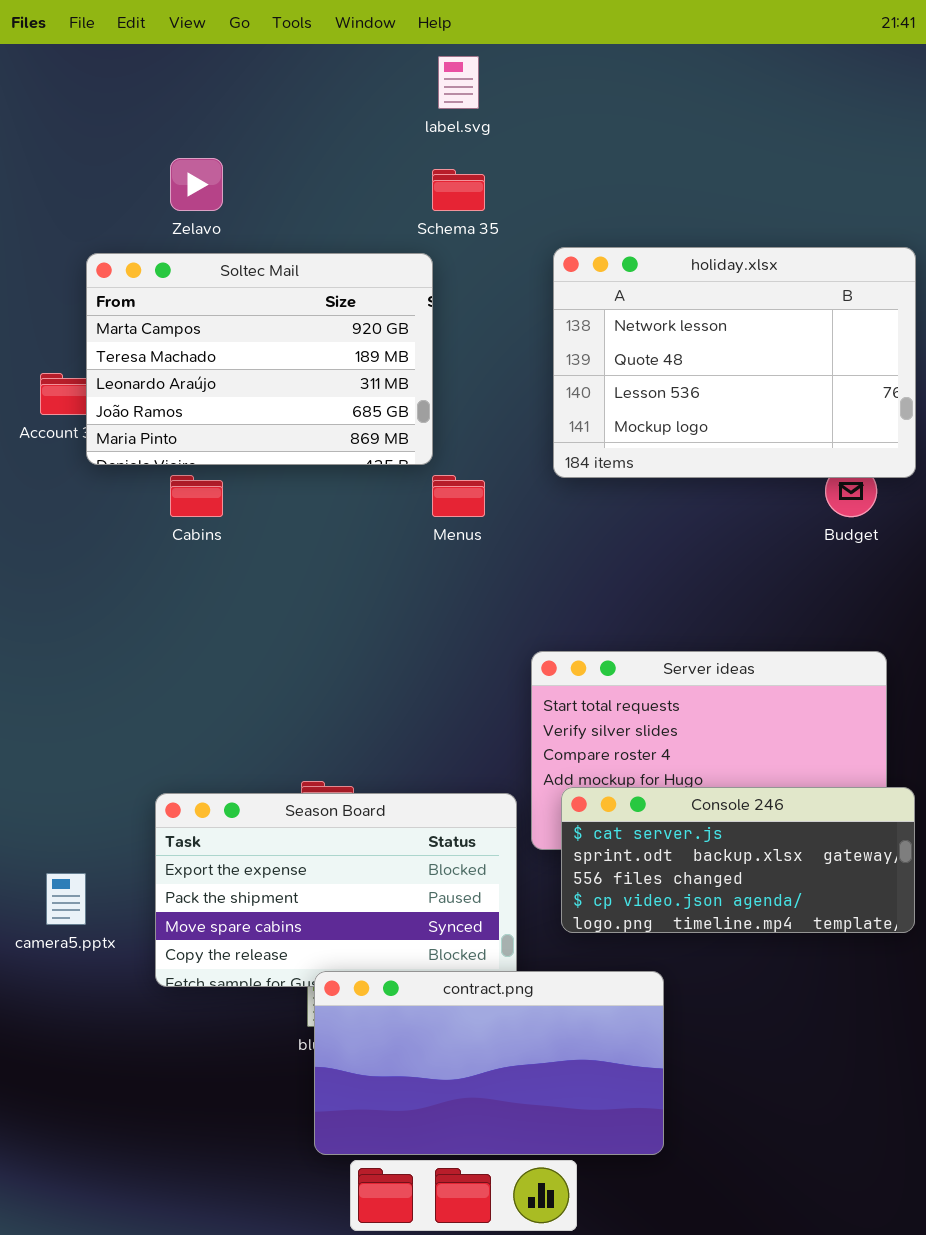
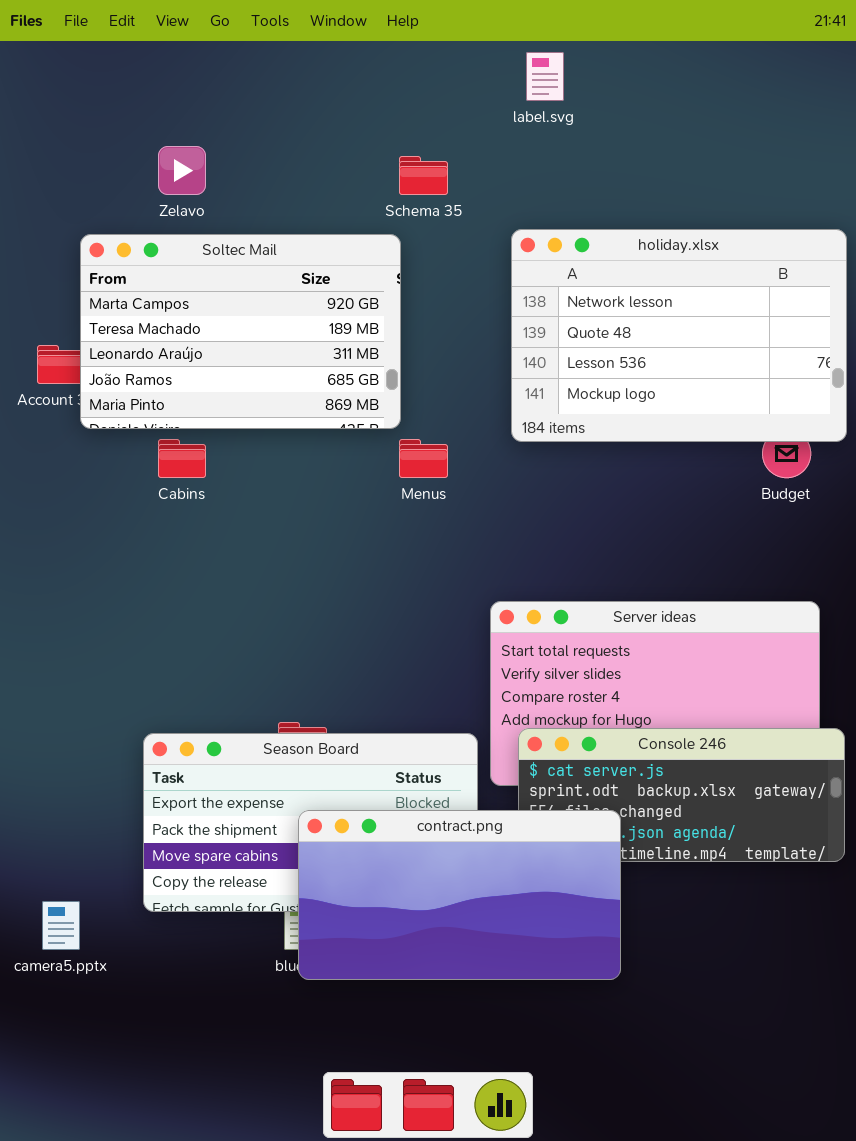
label.svg: [438,56,479,109] -> [526,52,564,101], moved
camera5.pptx: [46,873,86,925] -> [42,901,80,950], moved
contract.png: [314,971,664,1155] -> [298,810,621,980], moved

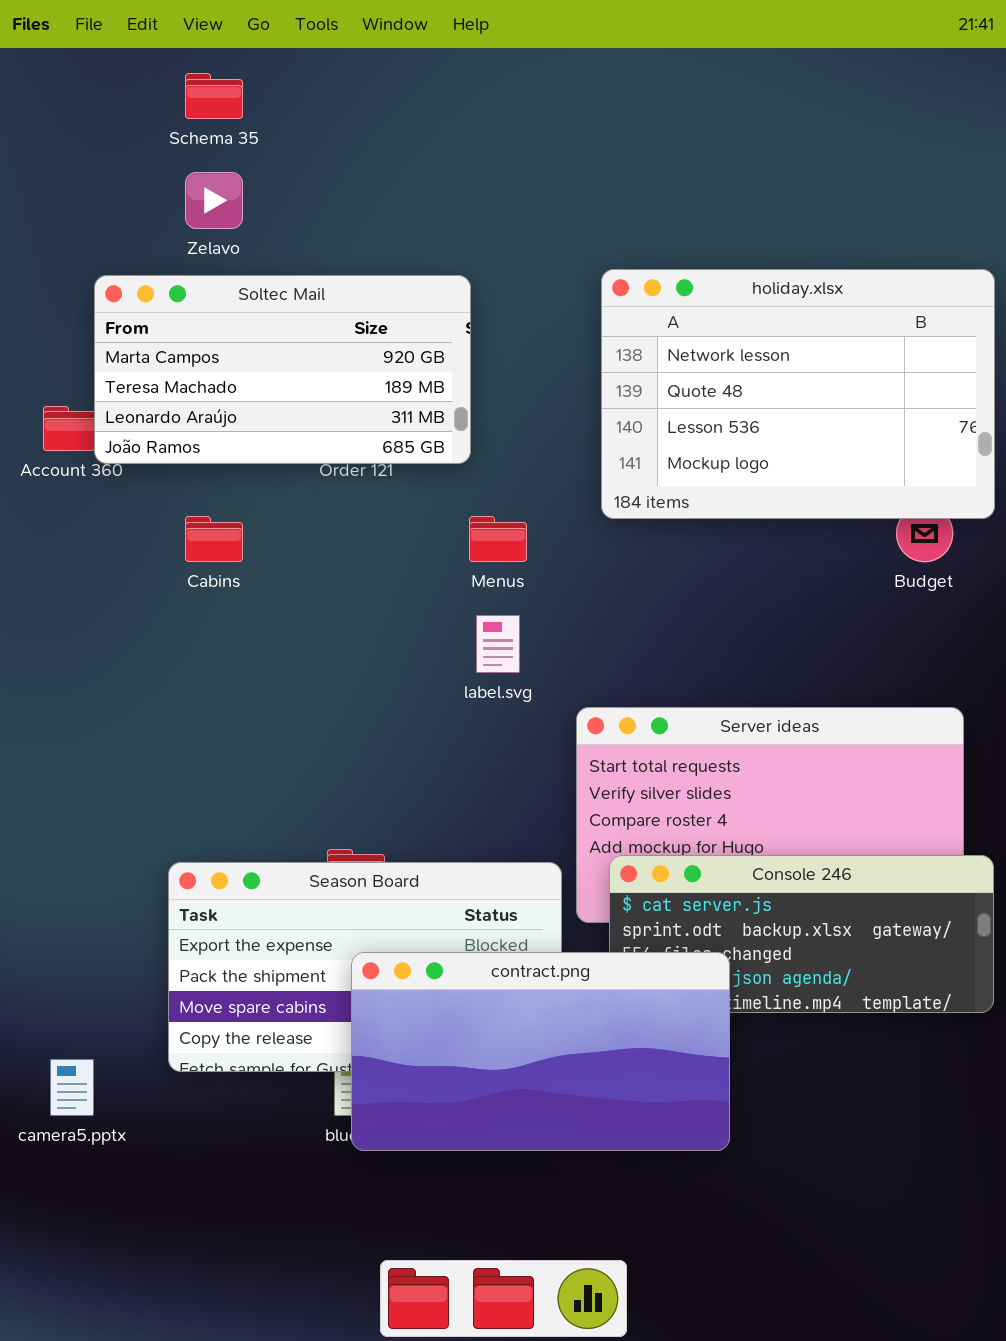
label.svg: [526,52,564,101] -> [476,615,520,673], moved
Schema 35: [399,156,448,195] -> [185,73,243,119], moved
Soltec Mail: [80,234,401,429] -> [94,275,471,464], resized

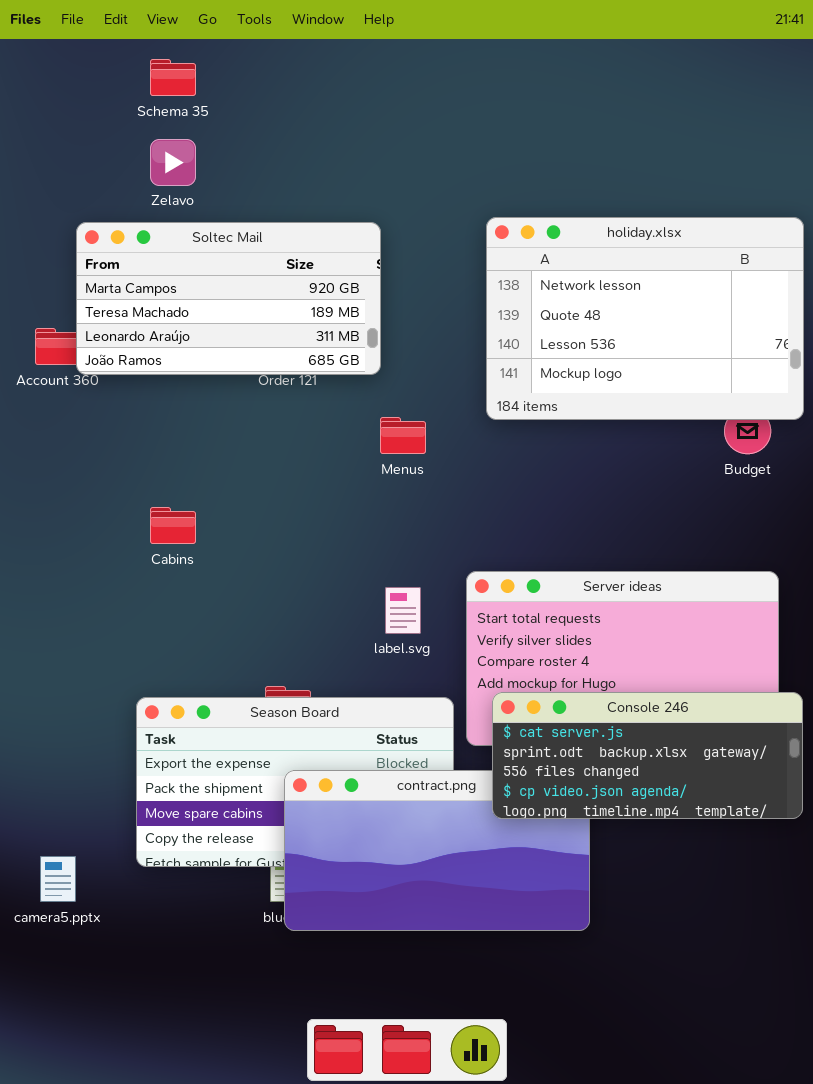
Cabins: [185,516,243,562] -> [150,507,196,544], moved
label.svg: [476,615,520,673] -> [385,587,421,634], moved
Console 246: [609,855,994,1013] -> [492,692,803,819], raised

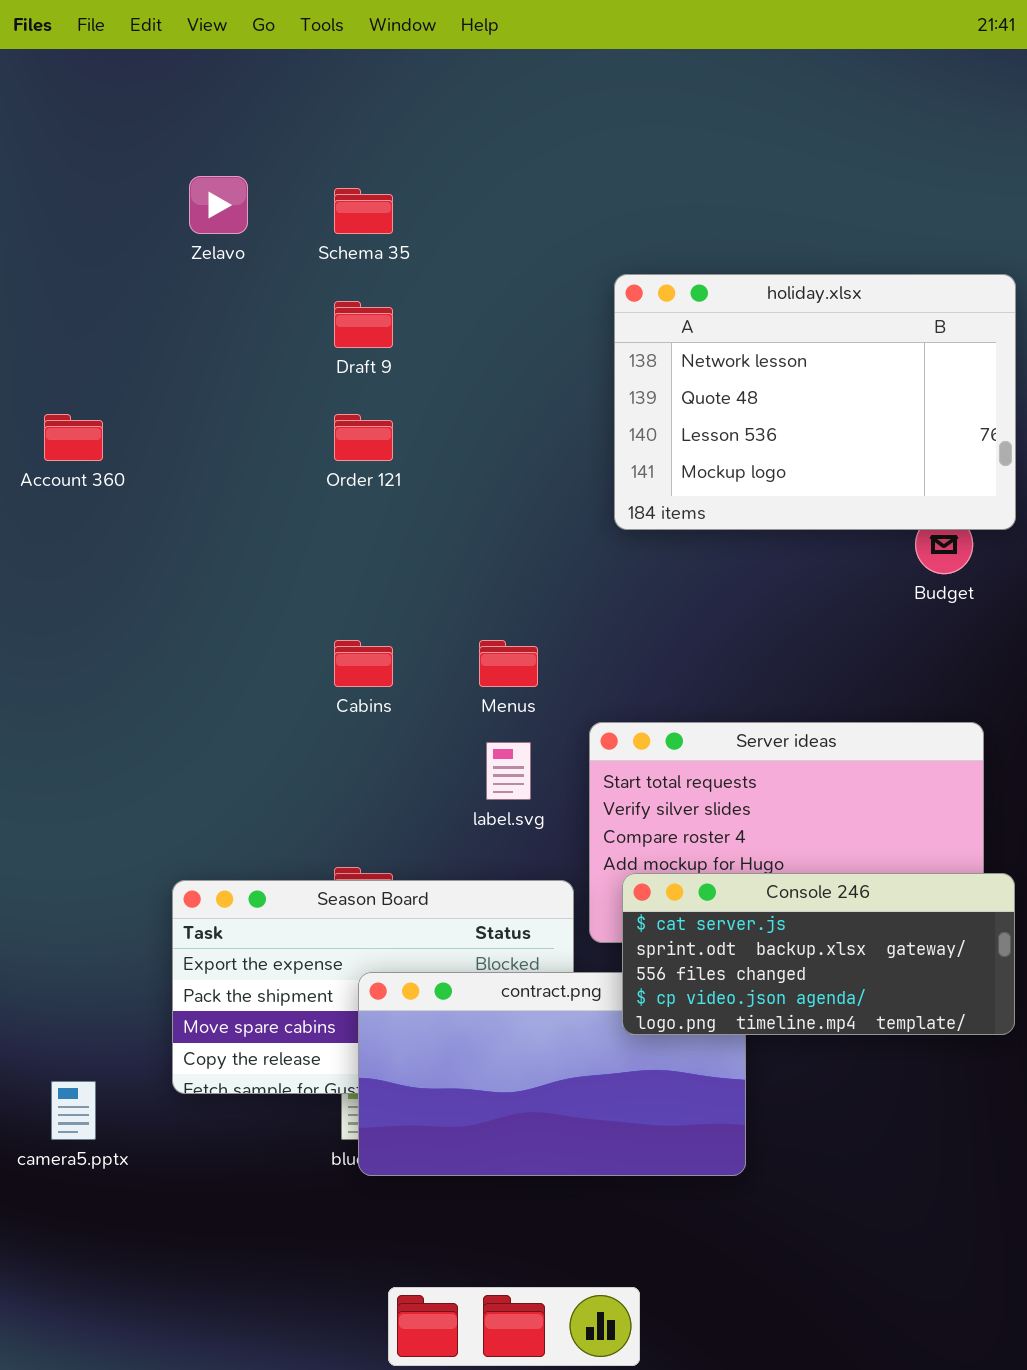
Schema 35: [150,59,196,96] -> [334,188,393,234], moved
Soltec Mail: [76,222,381,375] -> none, closed
Menus: [380,417,426,454] -> [479,640,538,687], moved
Cabins: [150,507,196,544] -> [334,640,393,687], moved

